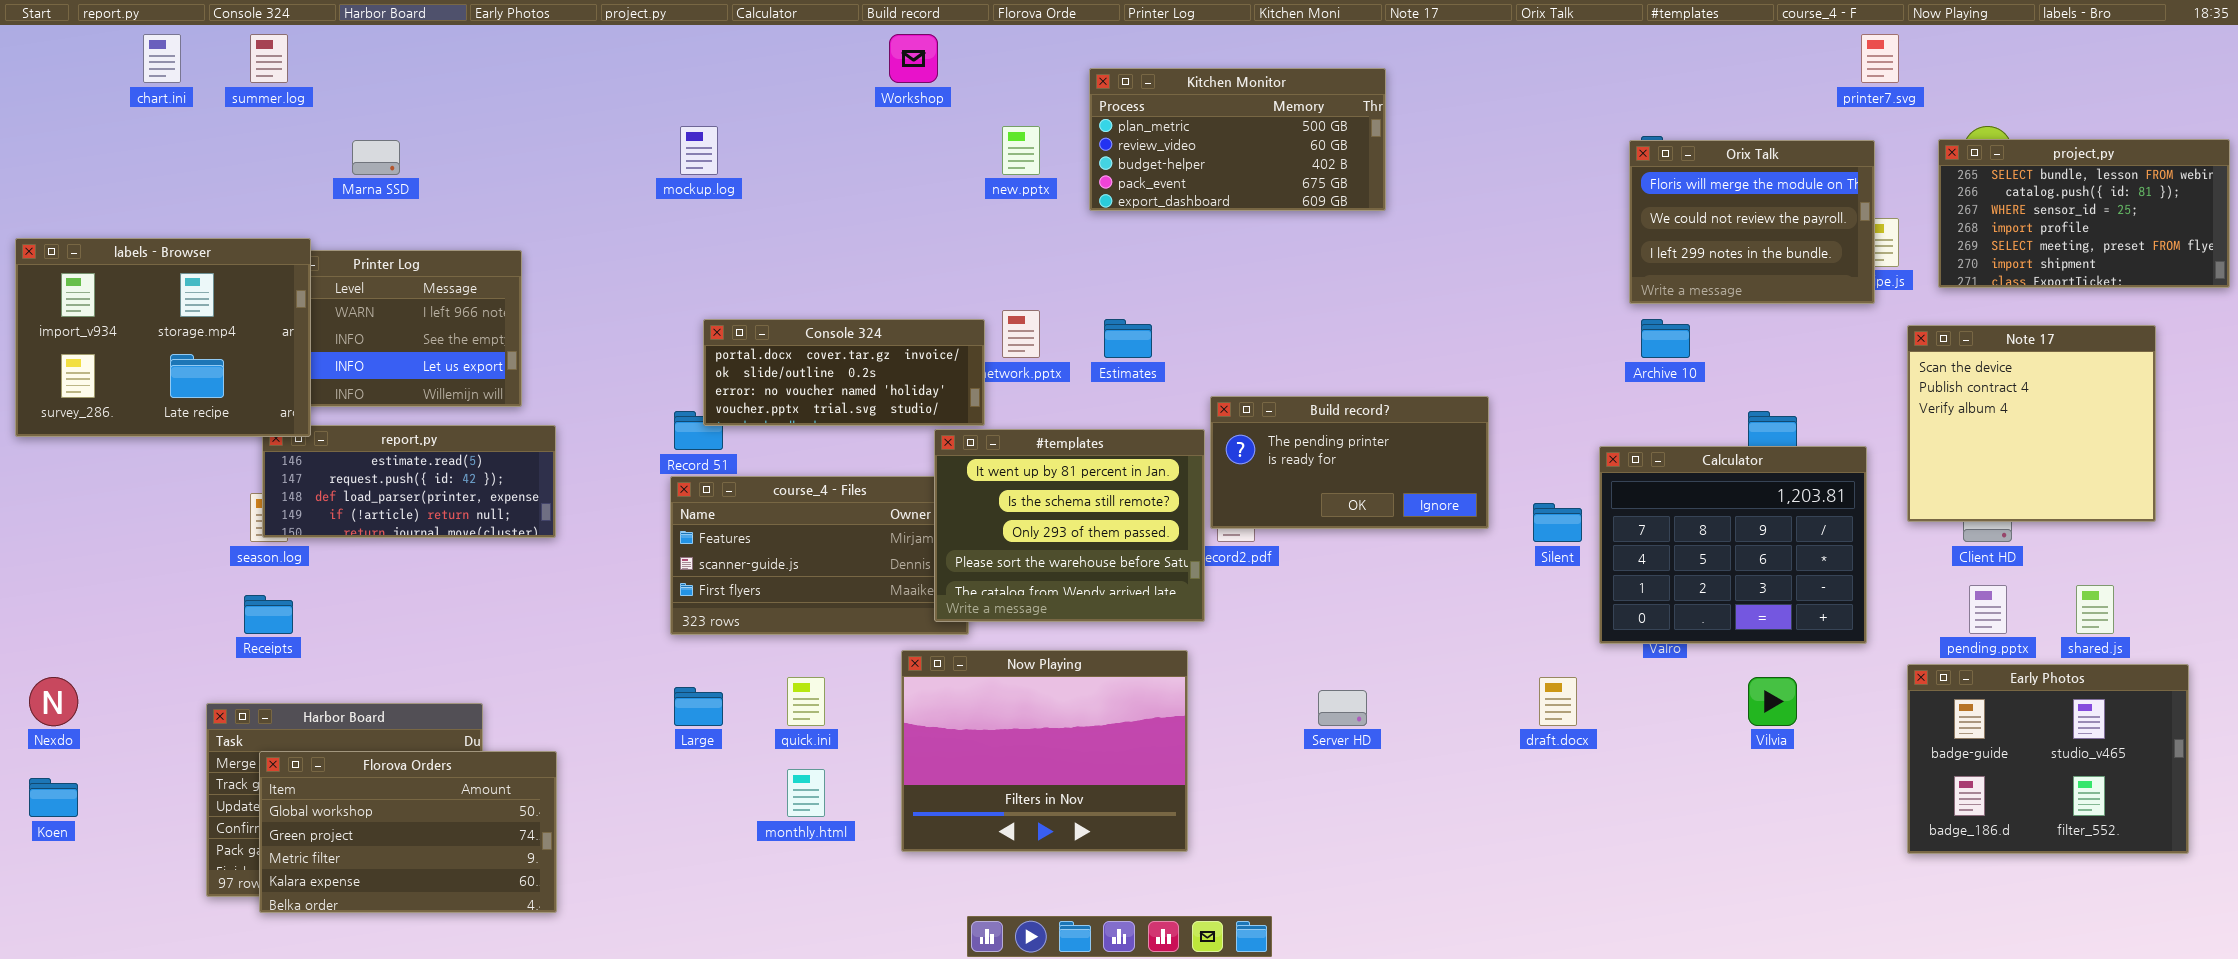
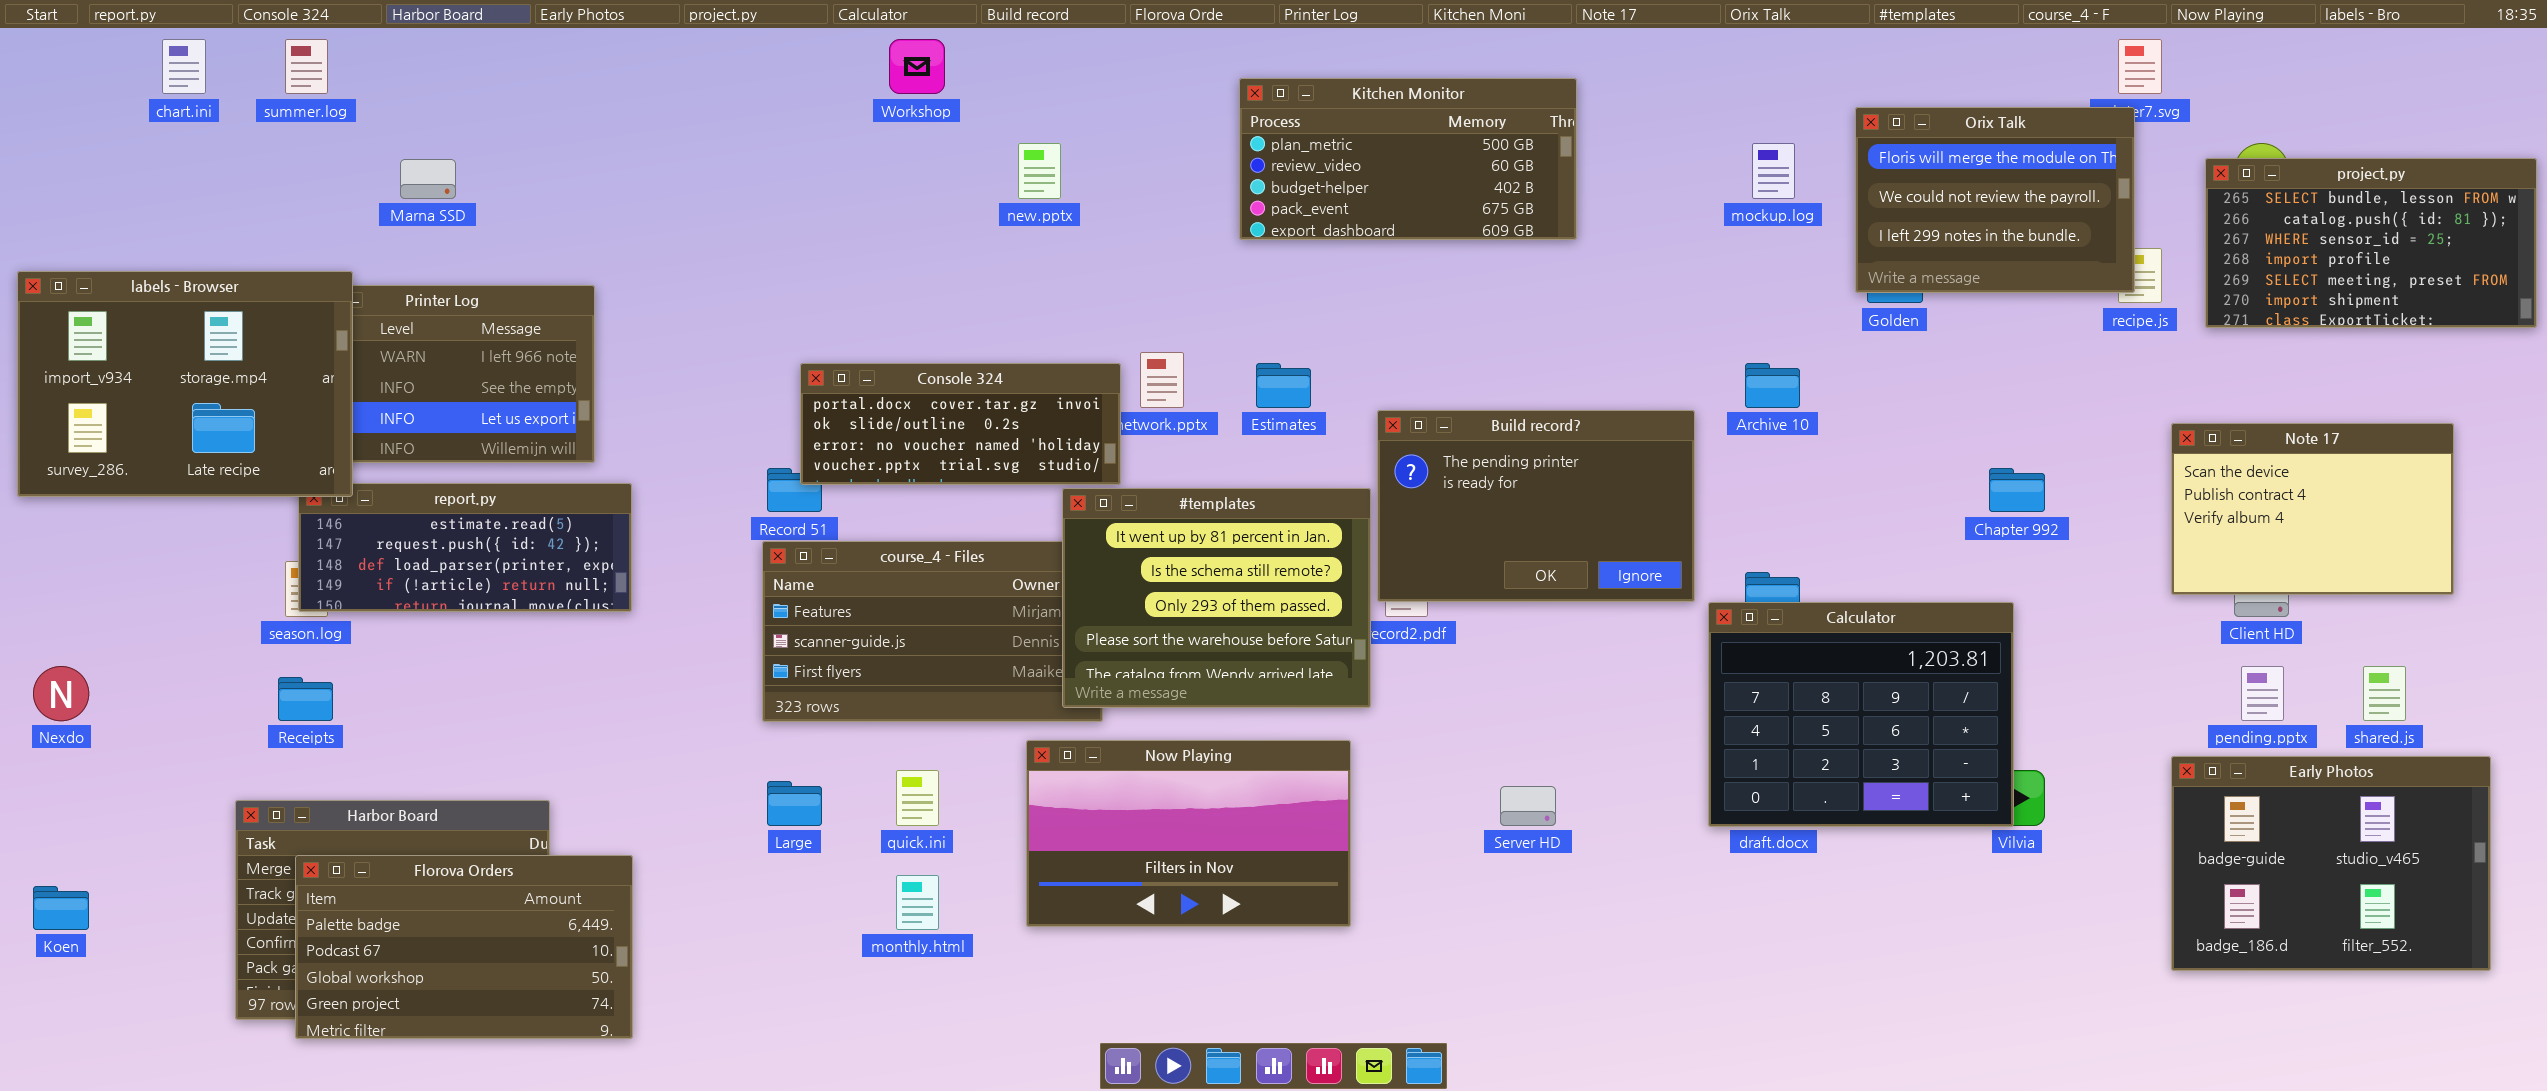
Workshop: [889,34,938,83] -> [889,39,945,94], moved
mockup.log: [680,126,718,175] -> [1752,143,1795,199], moved
new.pptx: [1002,126,1040,175] -> [1018,143,1061,199], moved
Orix Talk: [1629,140,1875,304] -> [1855,107,2135,293], moved
Archive 10: [1641,319,1690,358] -> [1745,363,1800,408], moved
Note 17: [1907,325,2156,522] -> [2171,423,2454,595], resized
Build record?: [1210,396,1489,529] -> [1377,410,1695,602], resized
Calculator: [1599,446,1867,644] -> [1708,602,2014,827], moved
Now Playing: [901,650,1188,852] -> [1026,740,1351,927], resized
Nexdo: [29,677,78,726] -> [33,666,89,721], moved
Florova Orders: [259,751,557,913] -> [295,855,633,1039], scrolled up 2 rows

